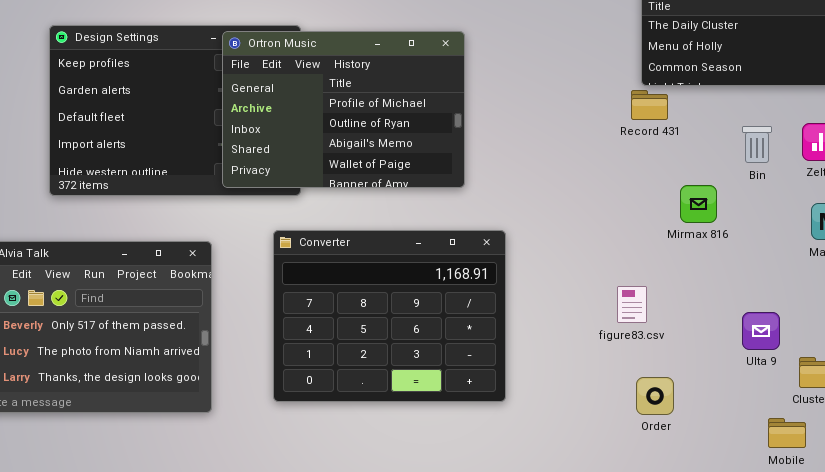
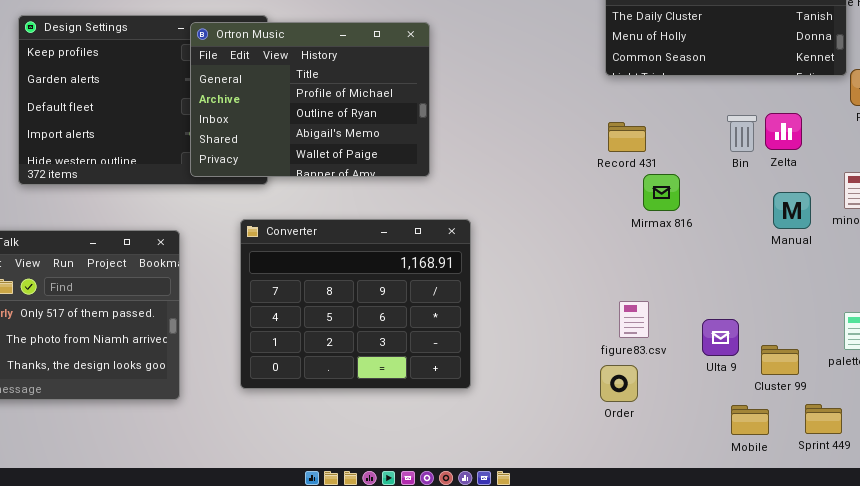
Record 431: [631,90,668,120] -> [608,122,646,152], moved
Bin: [742,126,772,163] -> [727,115,757,152], moved
figure83.csv: [617,286,647,323] -> [619,301,649,338], moved
Ulta 9: [742,312,780,350] -> [702,319,739,356], moved

